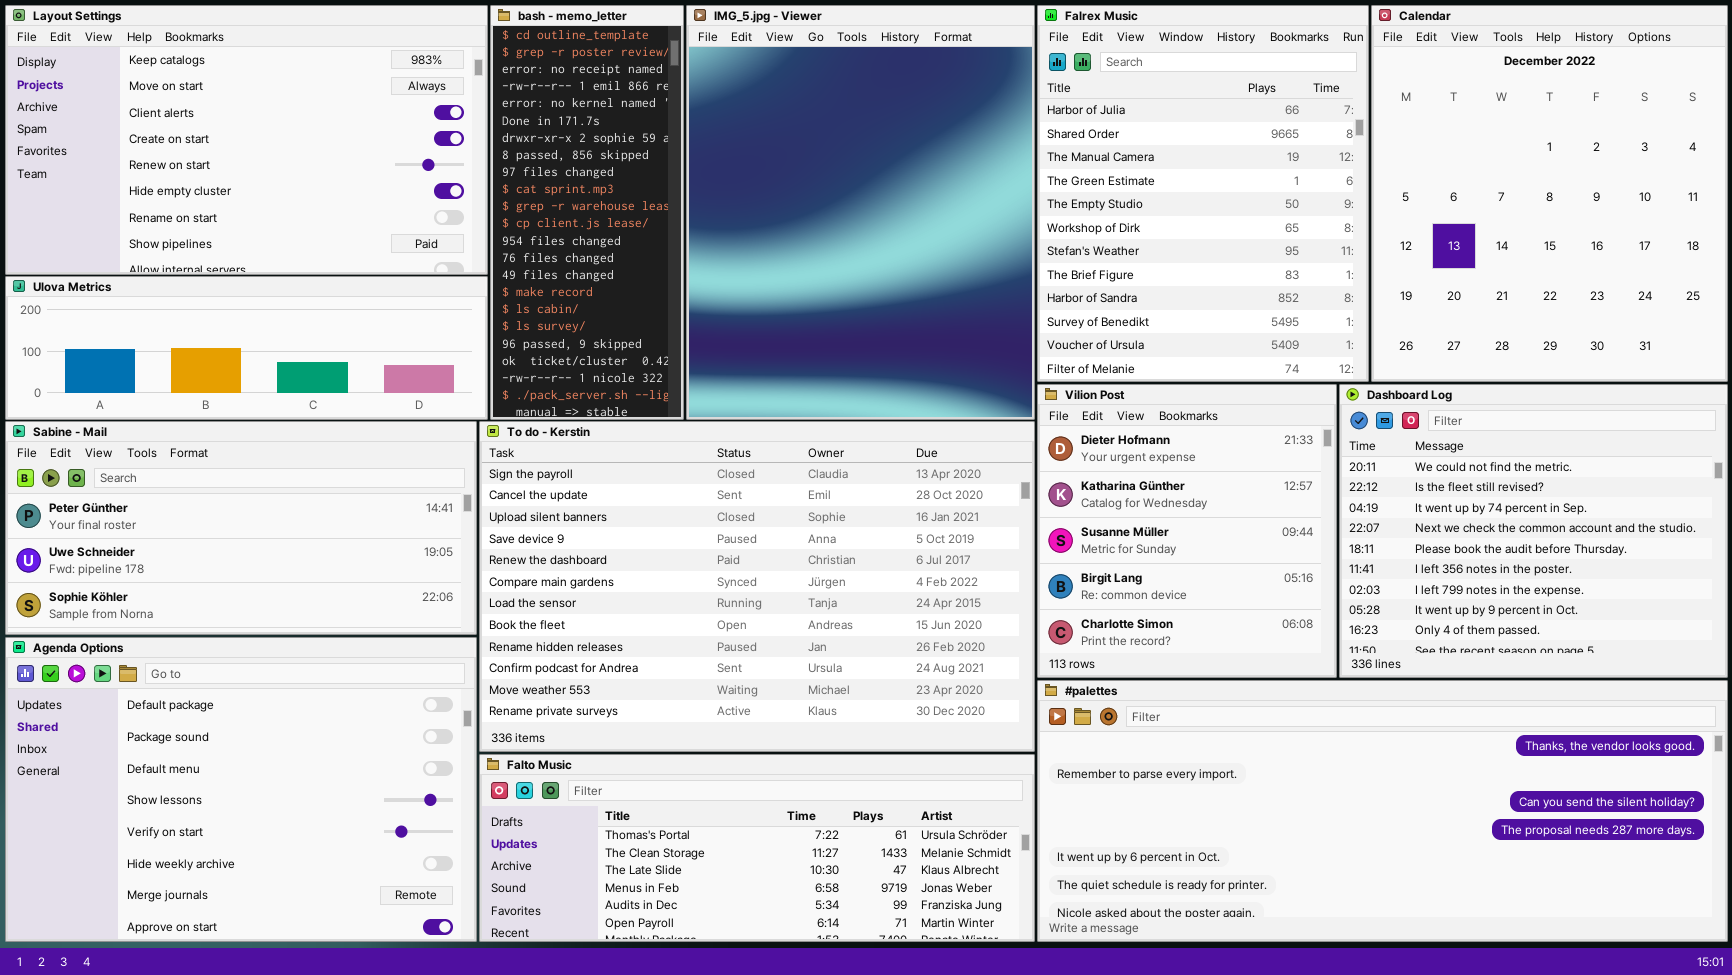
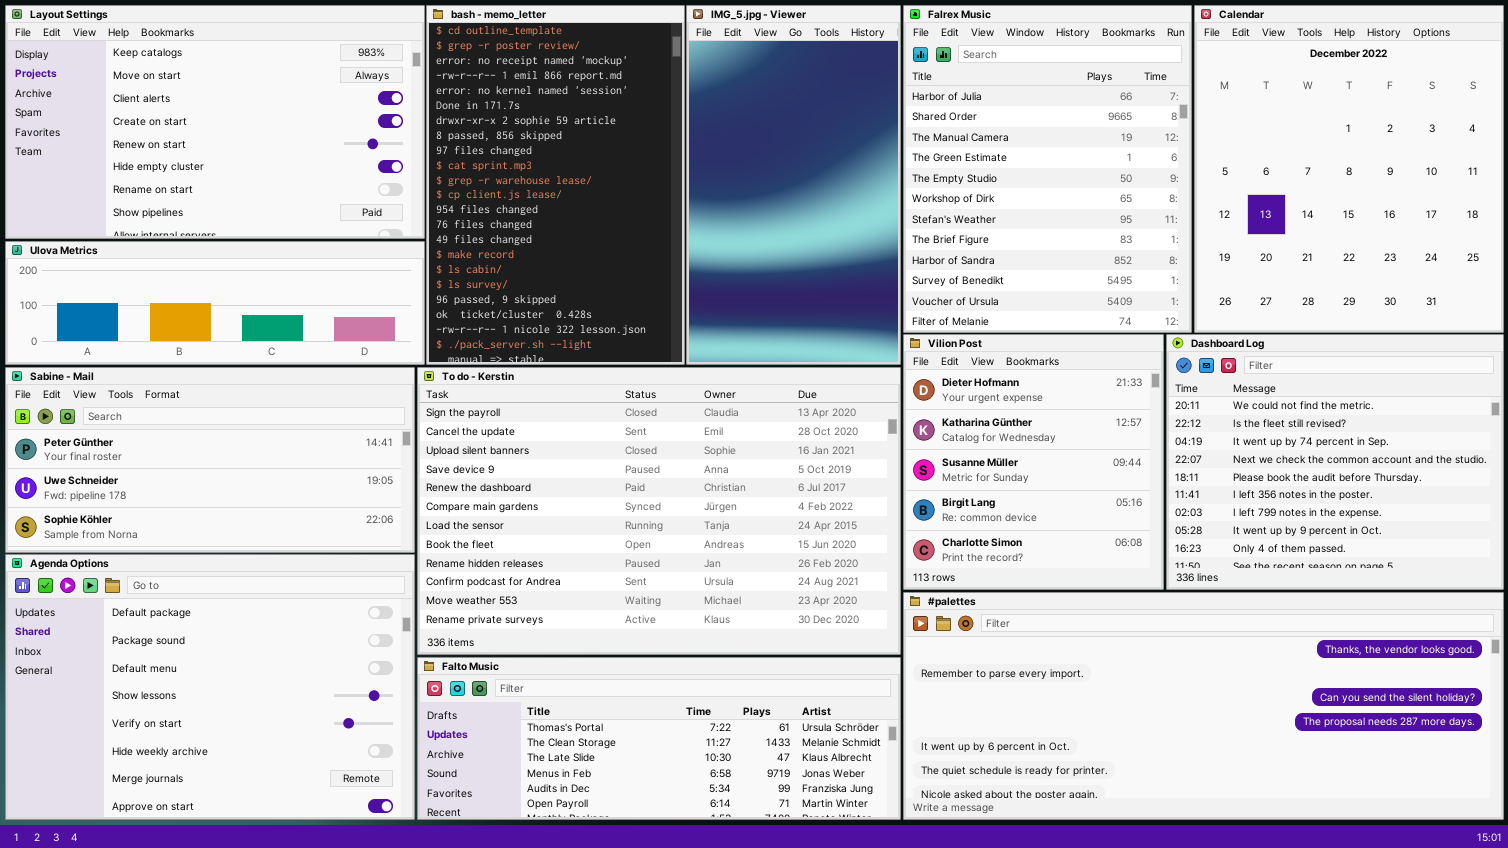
bash - memo_letter: [490,5,684,420] -> [426,5,685,365], resized
IMG_5.jpg - Viewer: [686,5,1035,420] -> [686,5,901,365], resized

